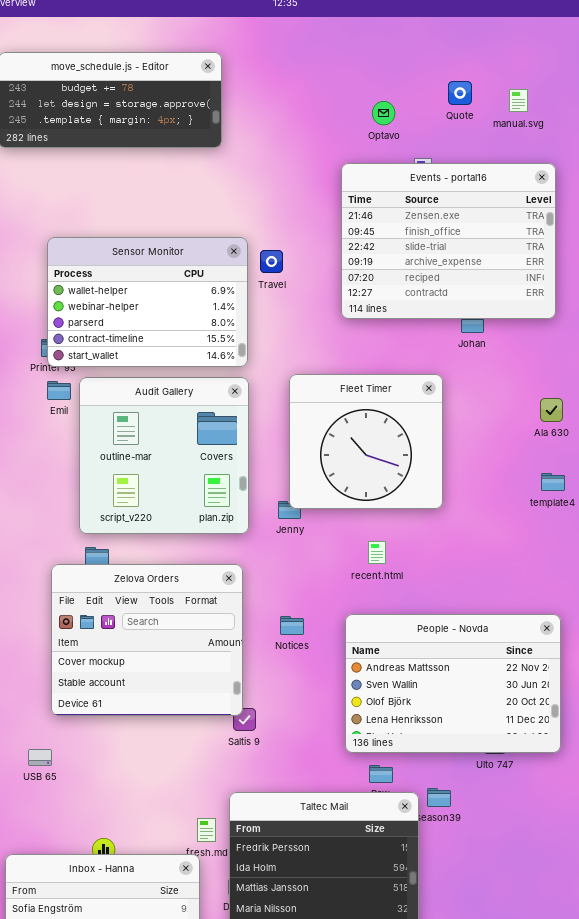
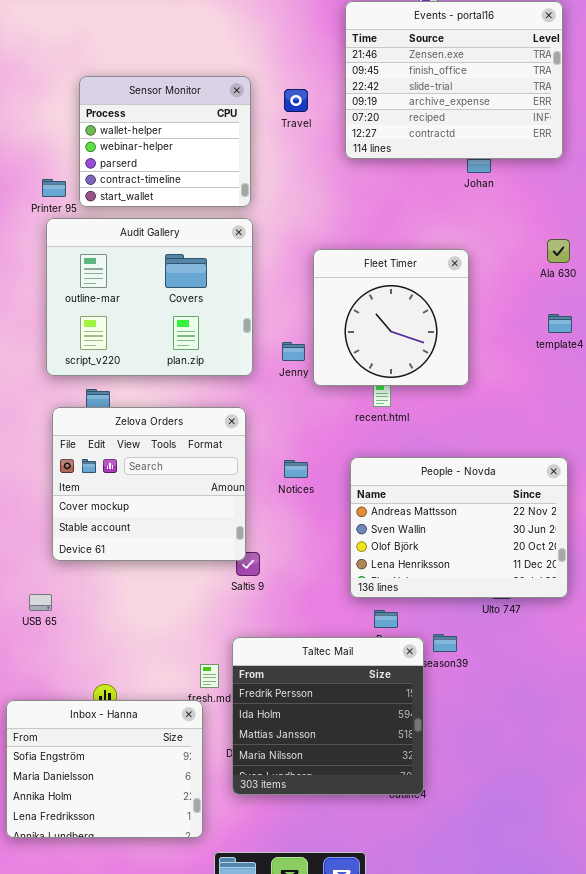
Sensor Monitor: [47,237,248,367] -> [79,76,251,207], resized
Travel: [260,250,283,273] -> [284,89,308,112], moved
Fleet Timer: [289,374,443,509] -> [313,249,469,386], moved
Audit Gallery: [79,377,249,534] -> [46,218,253,376], resized

